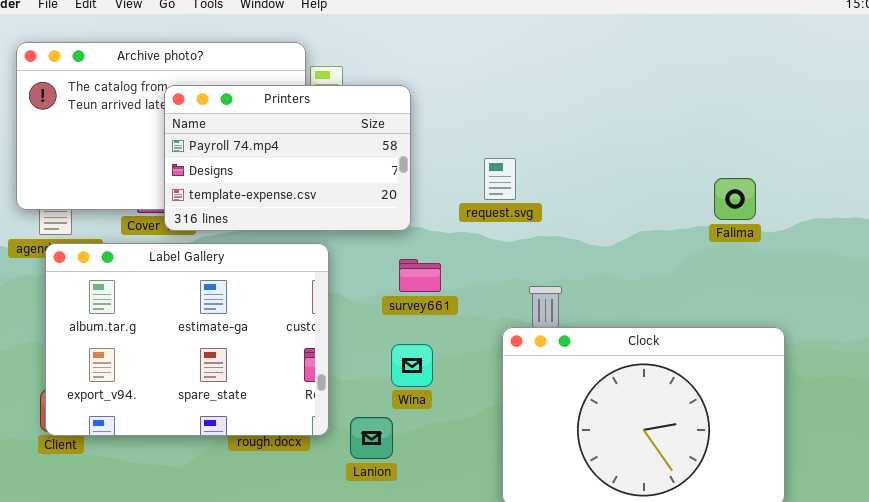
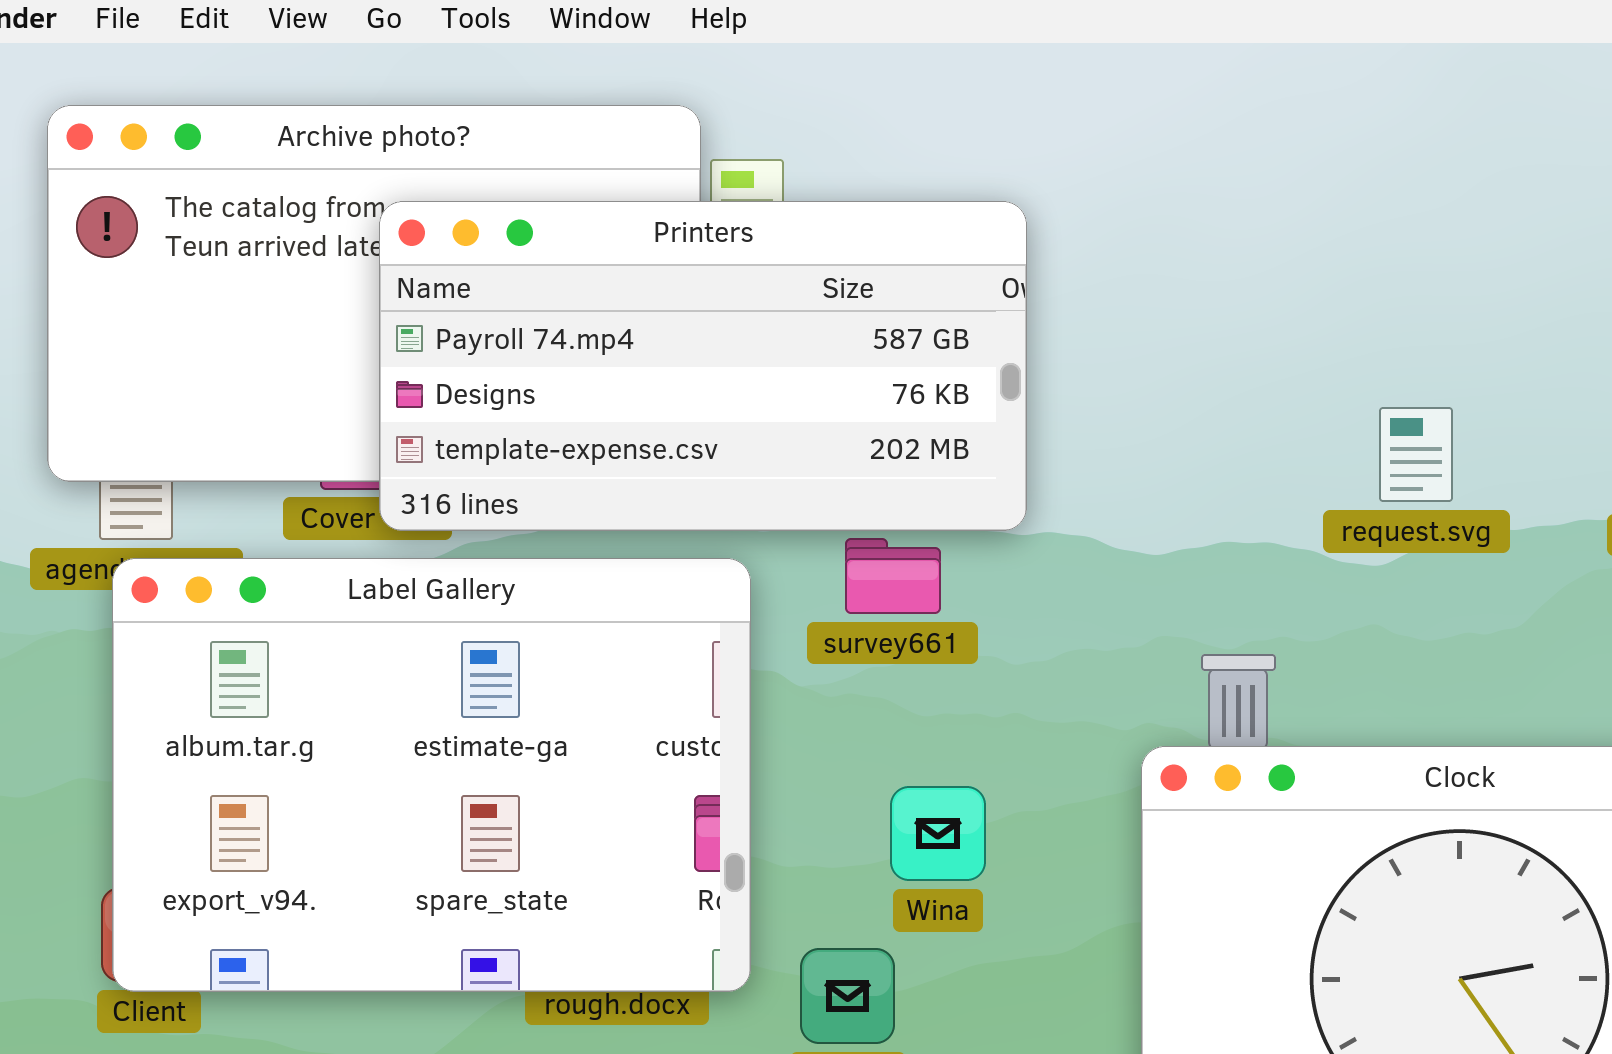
Printers: [164,85,411,231] -> [379,201,1027,531], resized
request.svg: [484,158,516,200] -> [1379,407,1453,502], moved
survey661: [399,259,441,292] -> [845,538,941,614], moved

